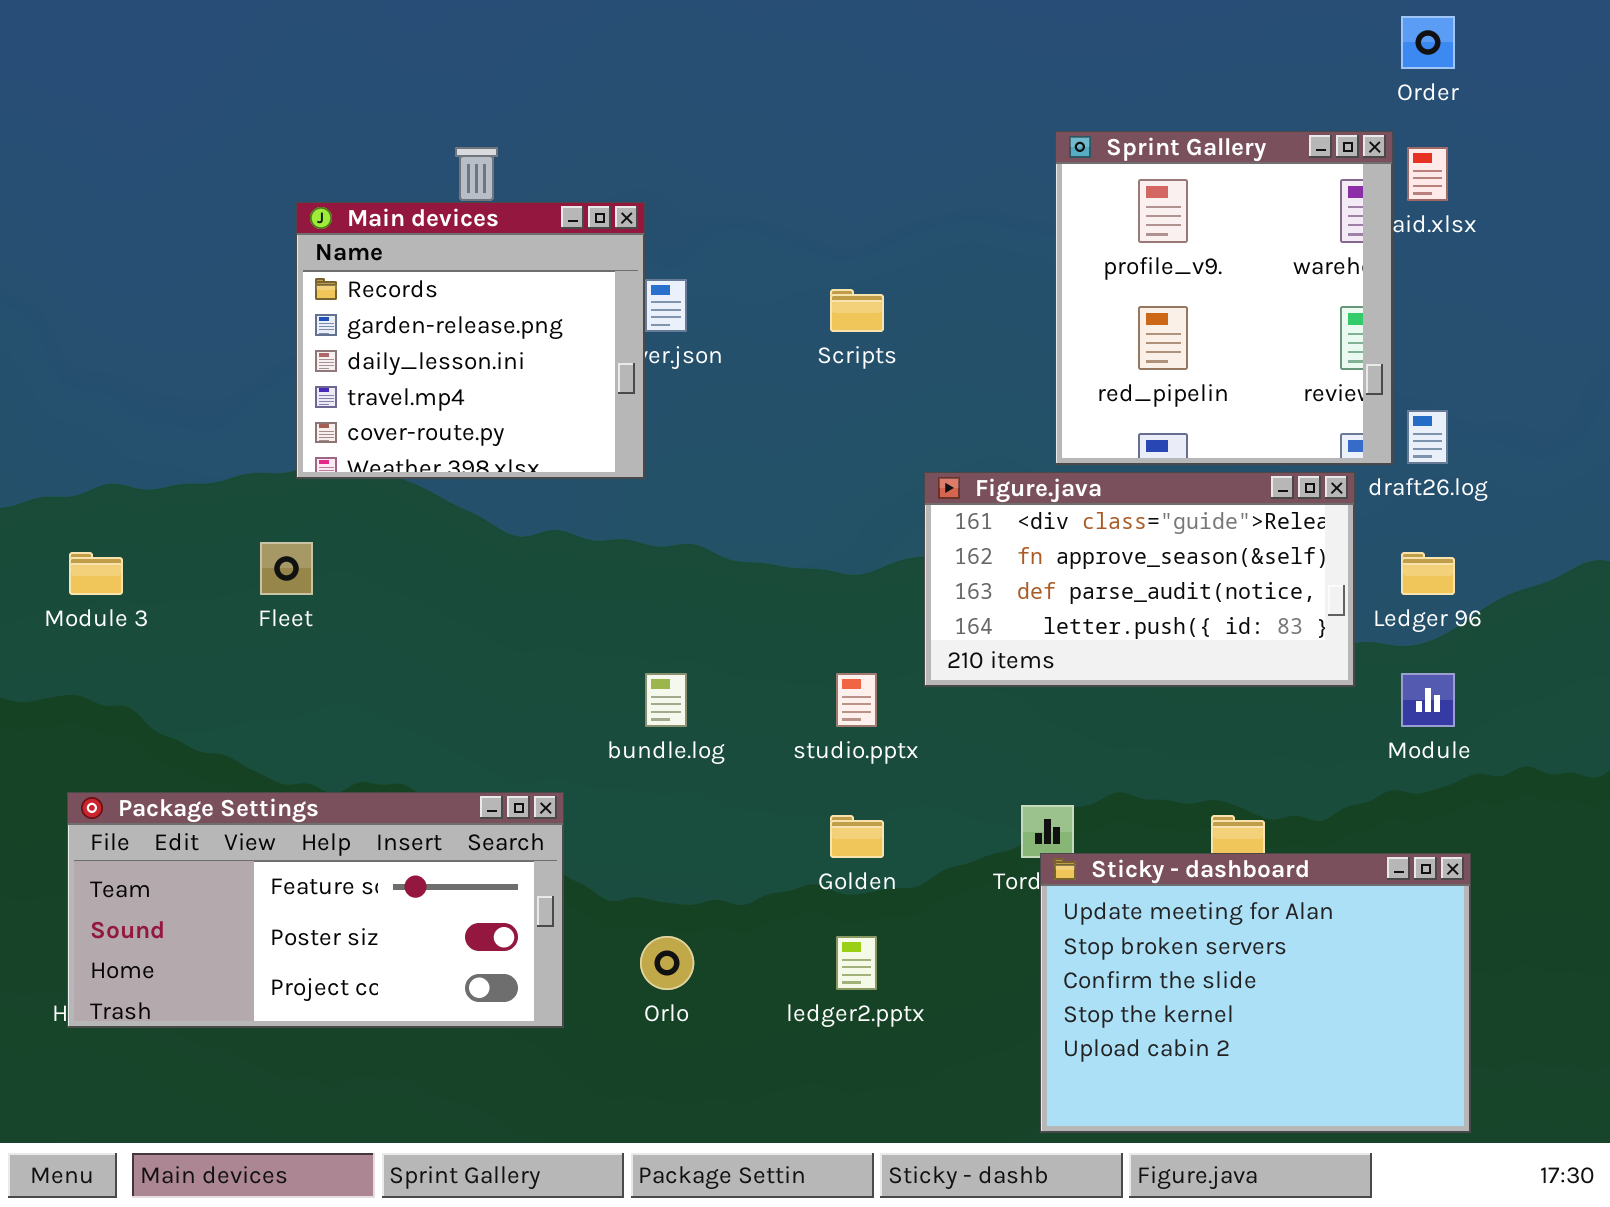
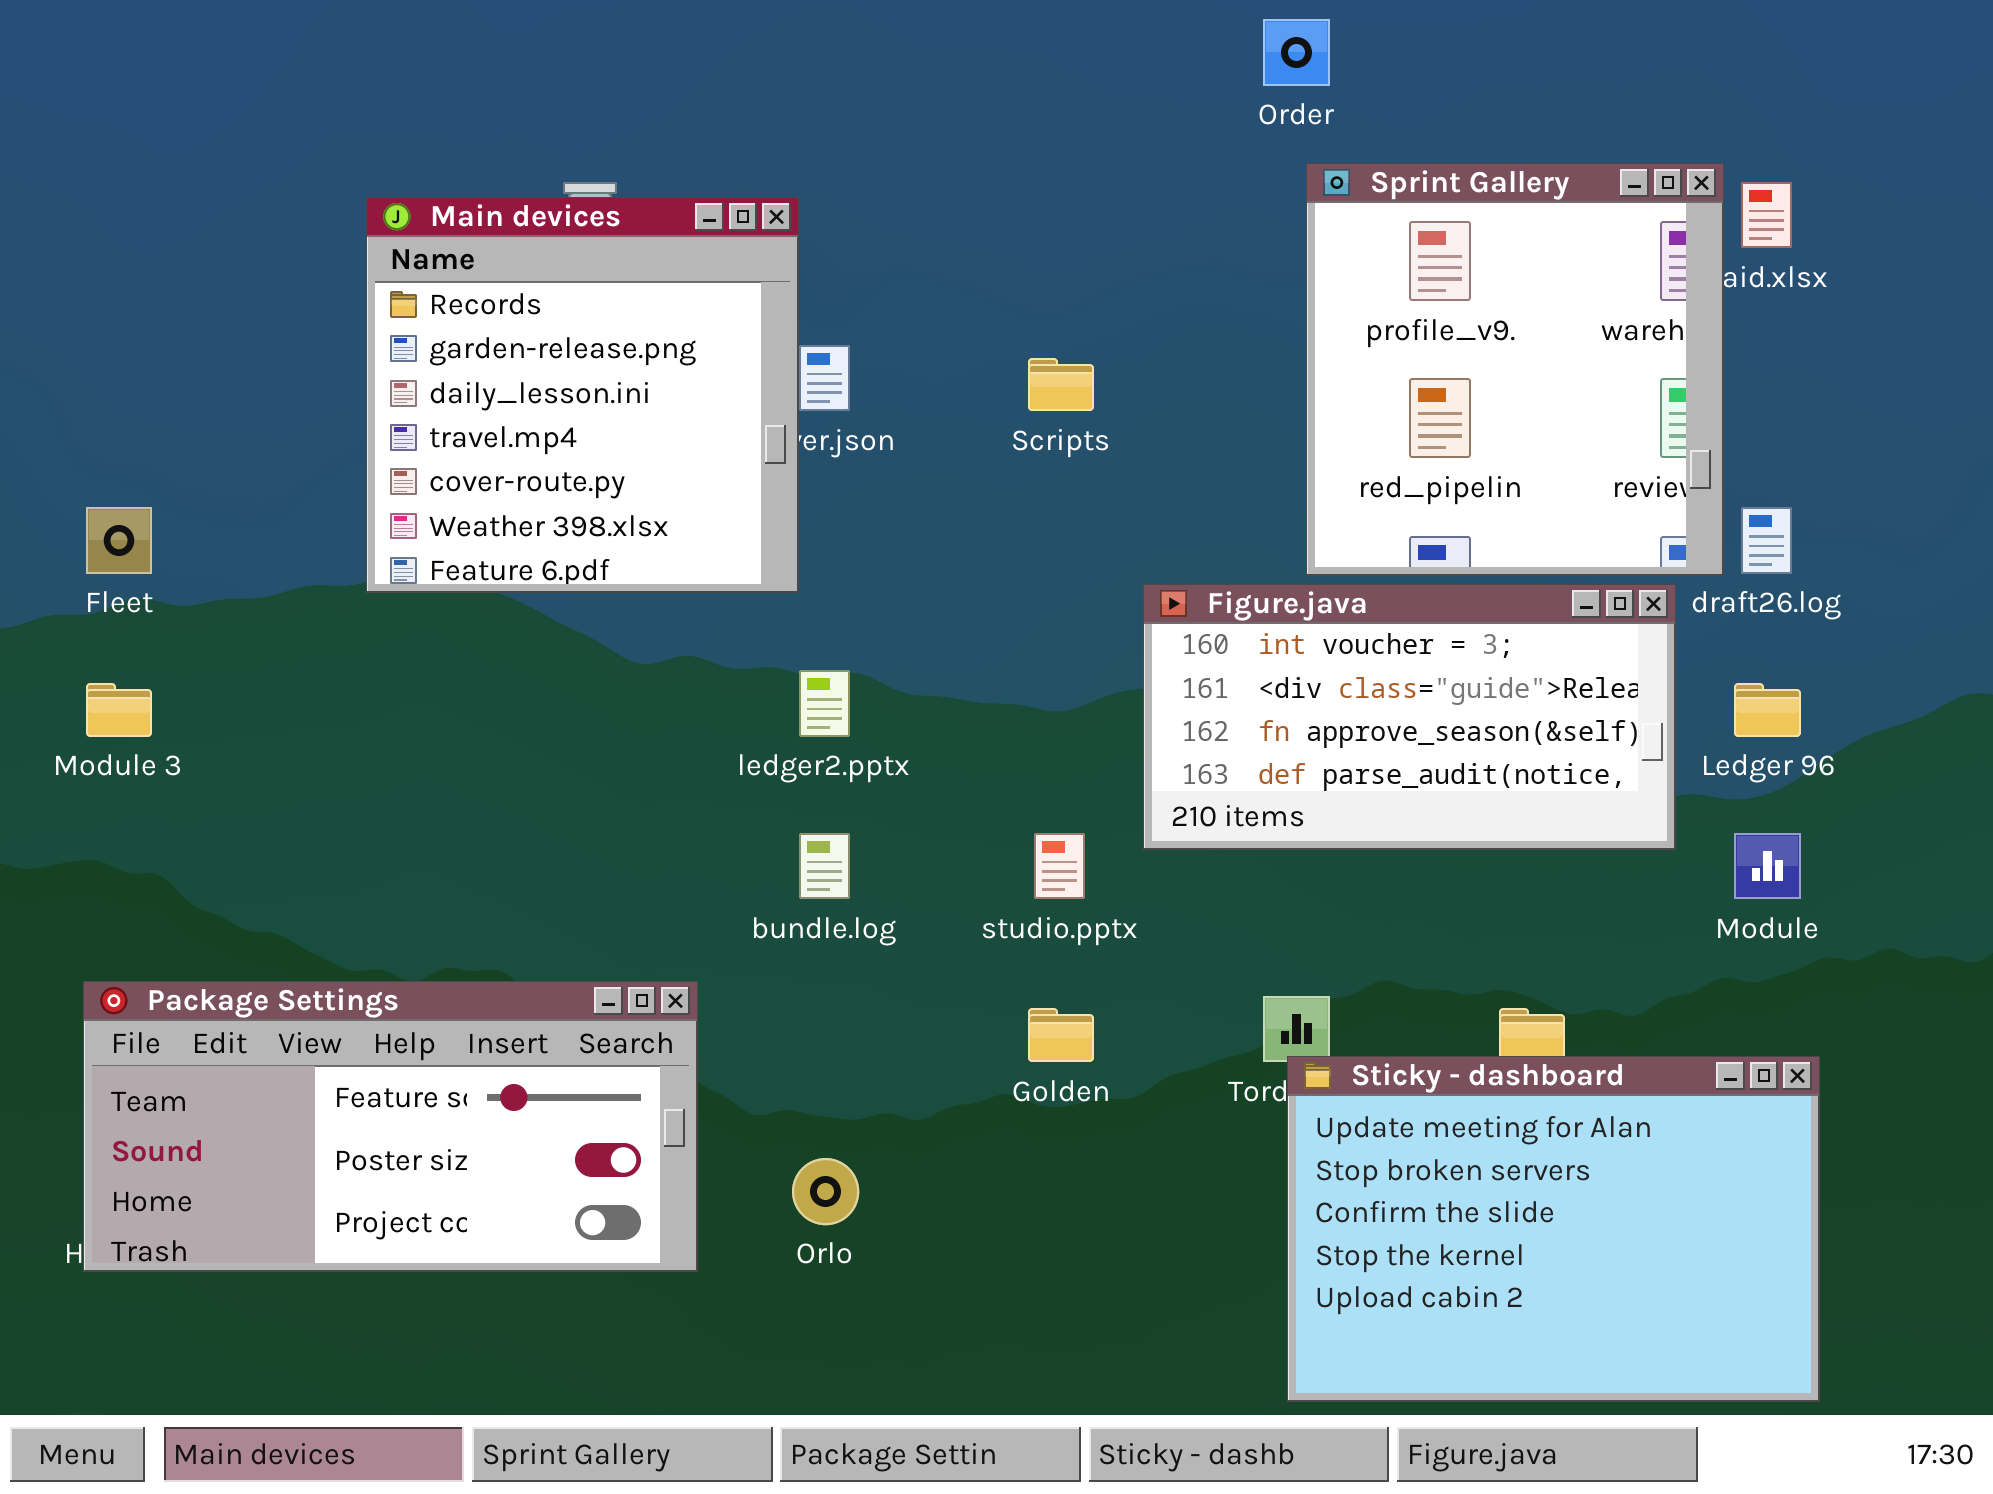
Order: [1401,16,1455,69] -> [1263,19,1330,86], moved
Main devices: [296,202,645,479] -> [366,197,799,593], resized
Figure.java: [924,472,1355,687] -> [1143,584,1676,850], scrolled up 1 row
Fleet: [260,542,313,595] -> [86,507,152,574], moved
ledger2.pptx: [836,936,877,990] -> [799,670,850,737], moved

